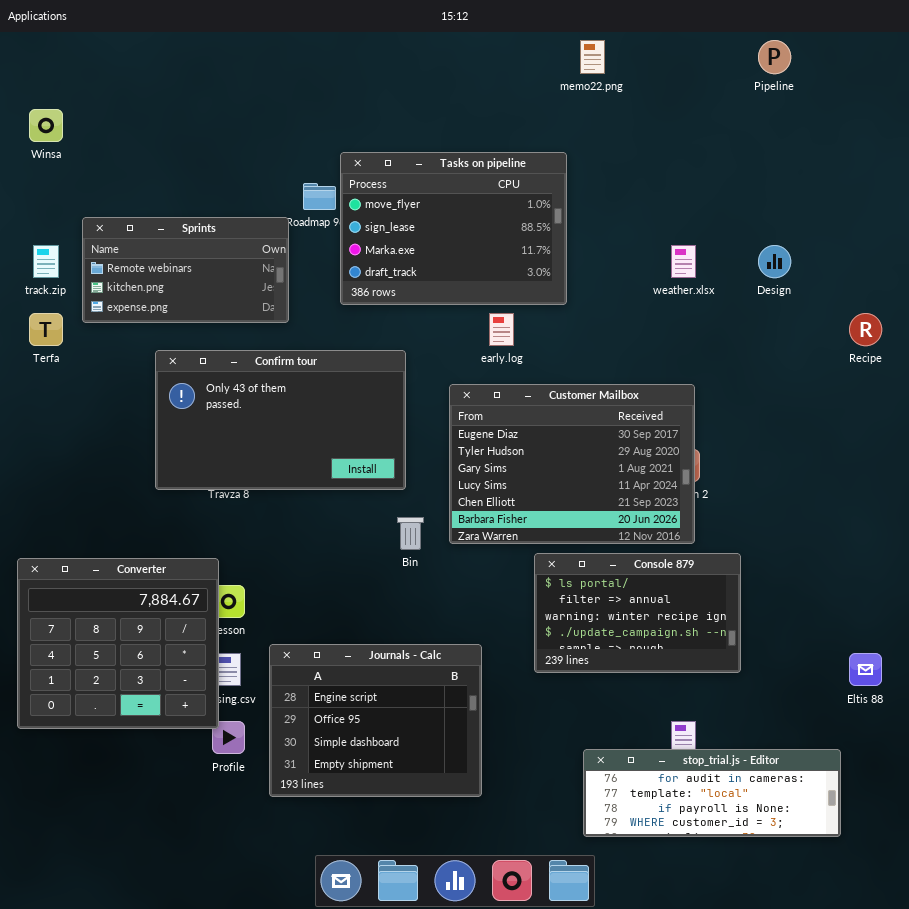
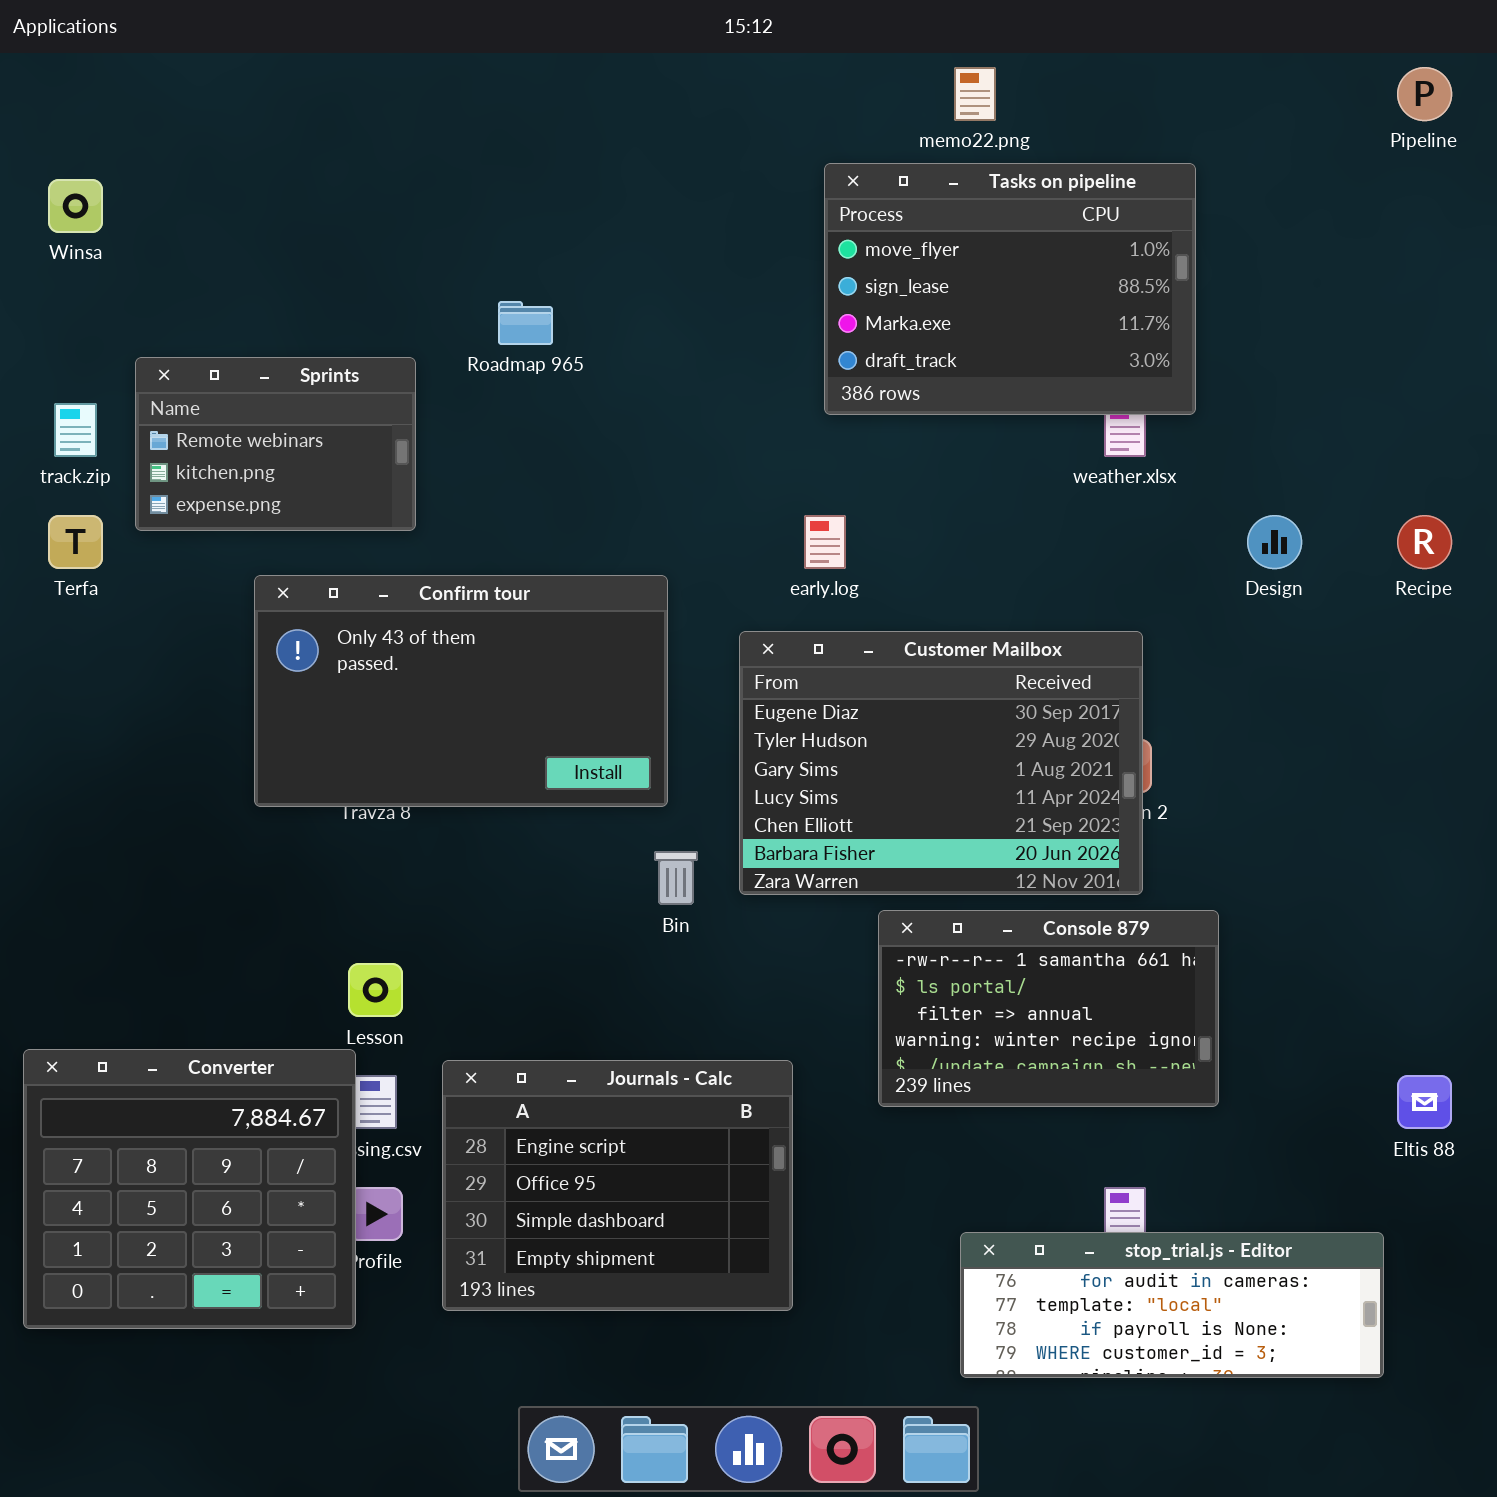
Pipeline: [758,40,791,74] -> [1397,67,1452,121], moved
Tasks on pipeline: [340,152,567,305] -> [824,163,1196,415], moved
Sprints: [82,217,289,323] -> [135,357,416,531], resized
Design: [758,245,791,278] -> [1247,515,1302,569], moved
Console 879: [534,553,741,673] -> [878,910,1219,1107], scrolled up 1 row
Converter: [17,558,219,729] -> [23,1049,356,1329], moved

